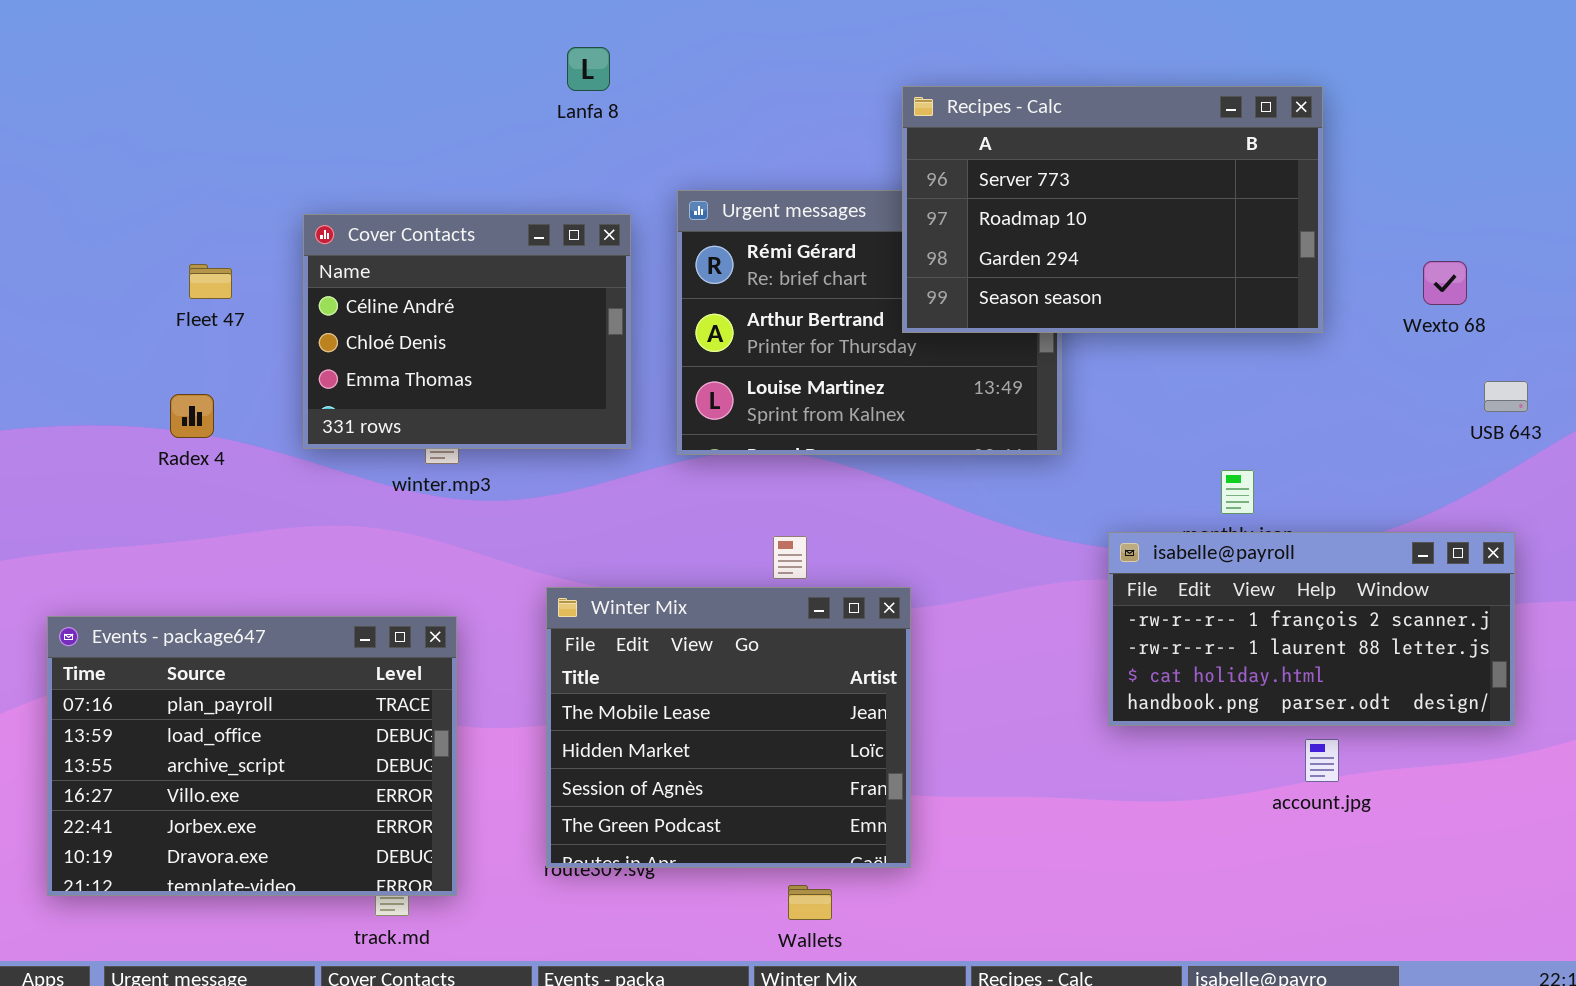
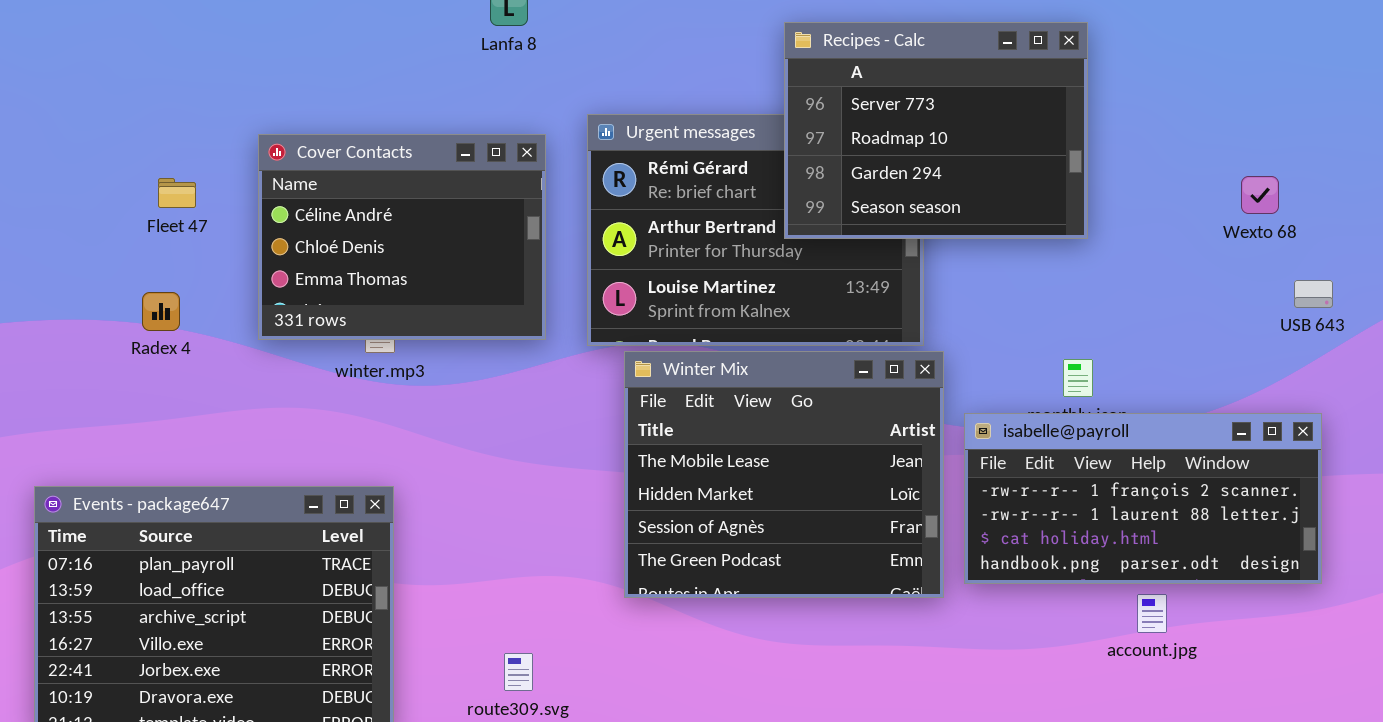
Recipes - Calc: [902,86,1323,333] -> [784,22,1088,239], resized
Winter Mix: [546,587,911,868] -> [624,351,944,598], moved

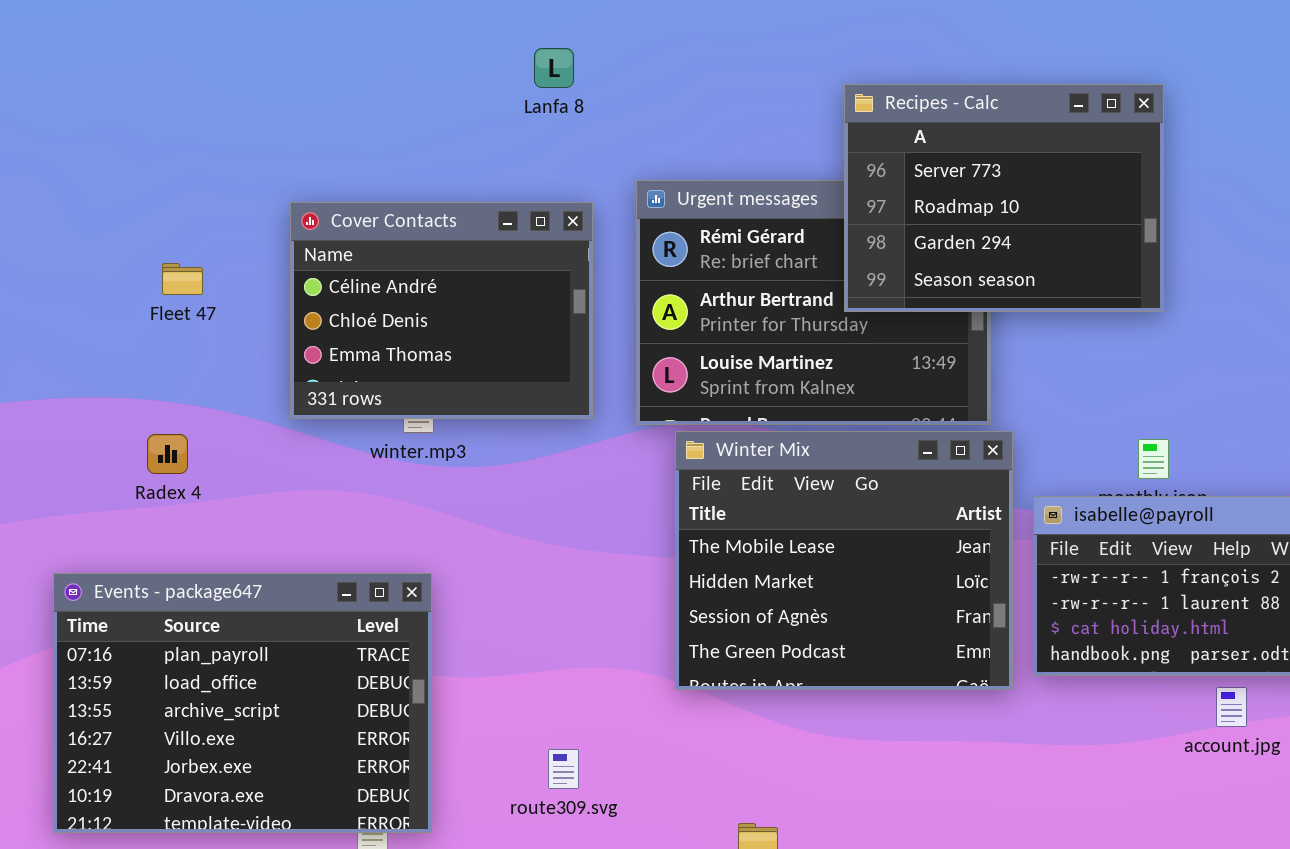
Fleet 47: [158,178,196,208] -> [162,263,203,295], moved
Radex 4: [142,292,180,331] -> [147,434,188,474], moved

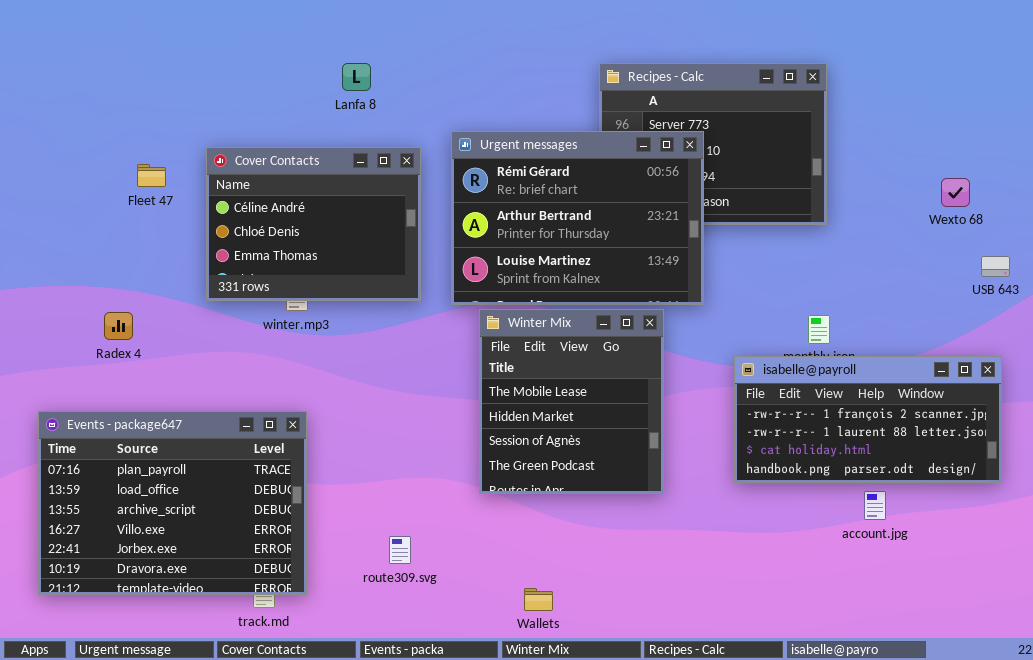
Lanfa 8: [534,48,574,88] -> [342,63,371,91], moved
Urgent messages: [636,180,991,425] -> [451,131,704,305], raised
Fleet 47: [162,263,203,295] -> [137,164,166,187], moved
Winter Mix: [675,431,1013,690] -> [479,309,664,494], resized

